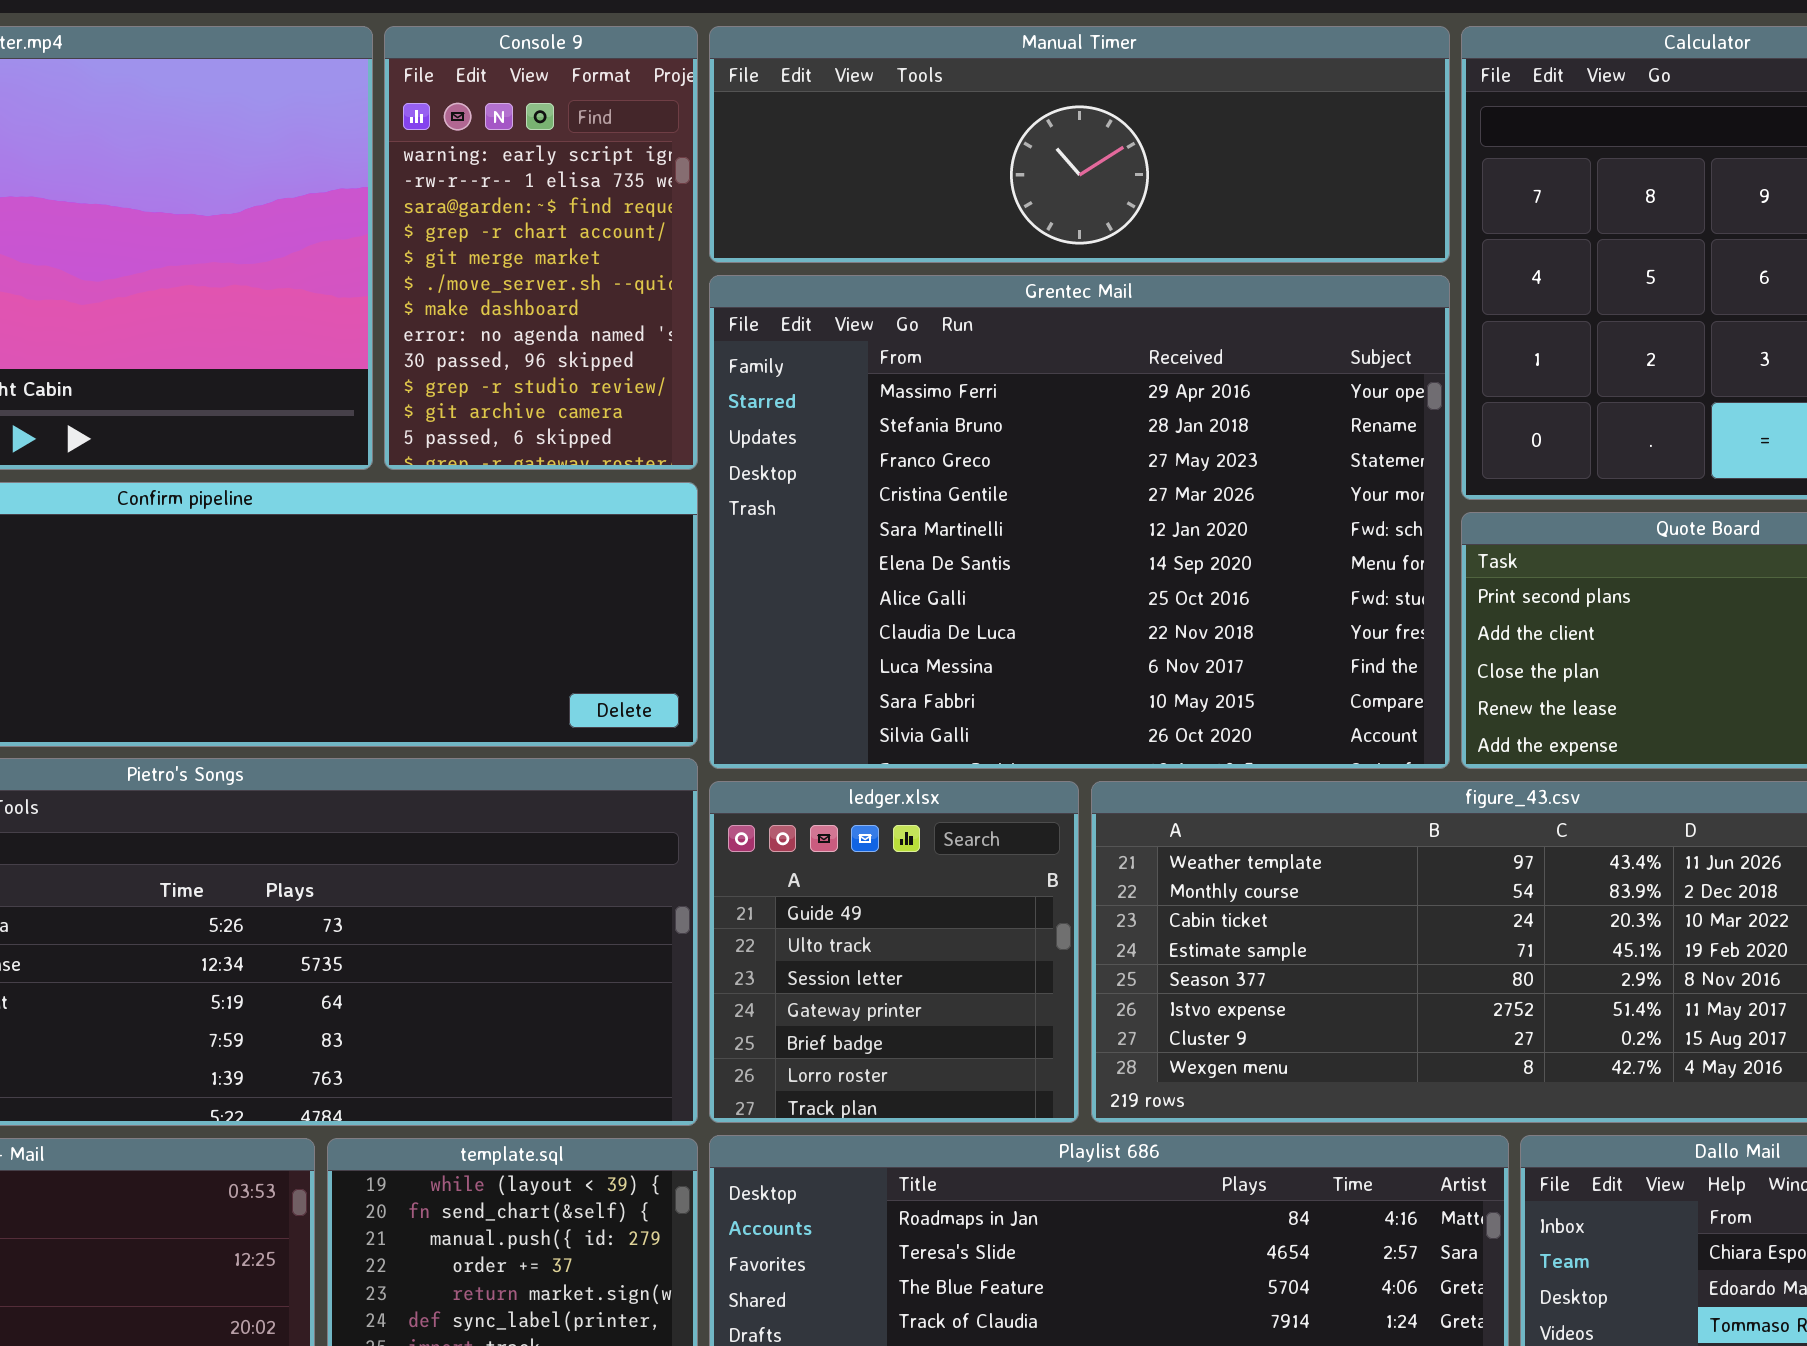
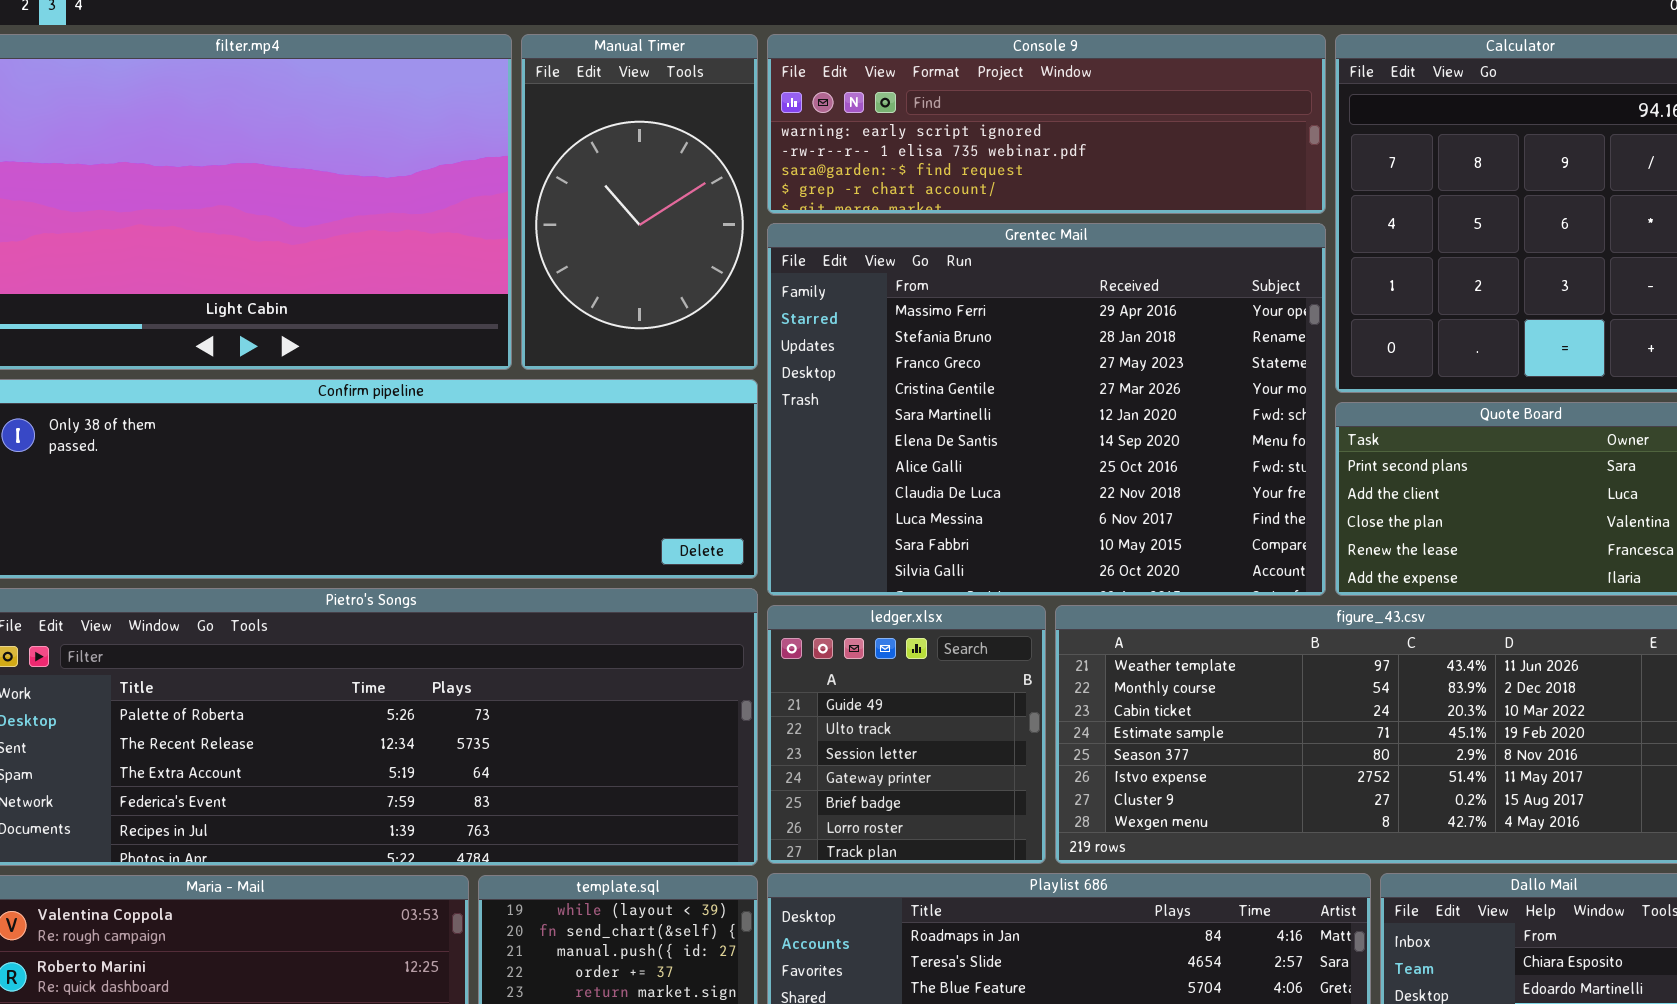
Console 9: [384,26,698,470] -> [767,34,1326,214], moved, resized
Manual Timer: [709,26,1450,263] -> [521,34,758,370], moved, resized

